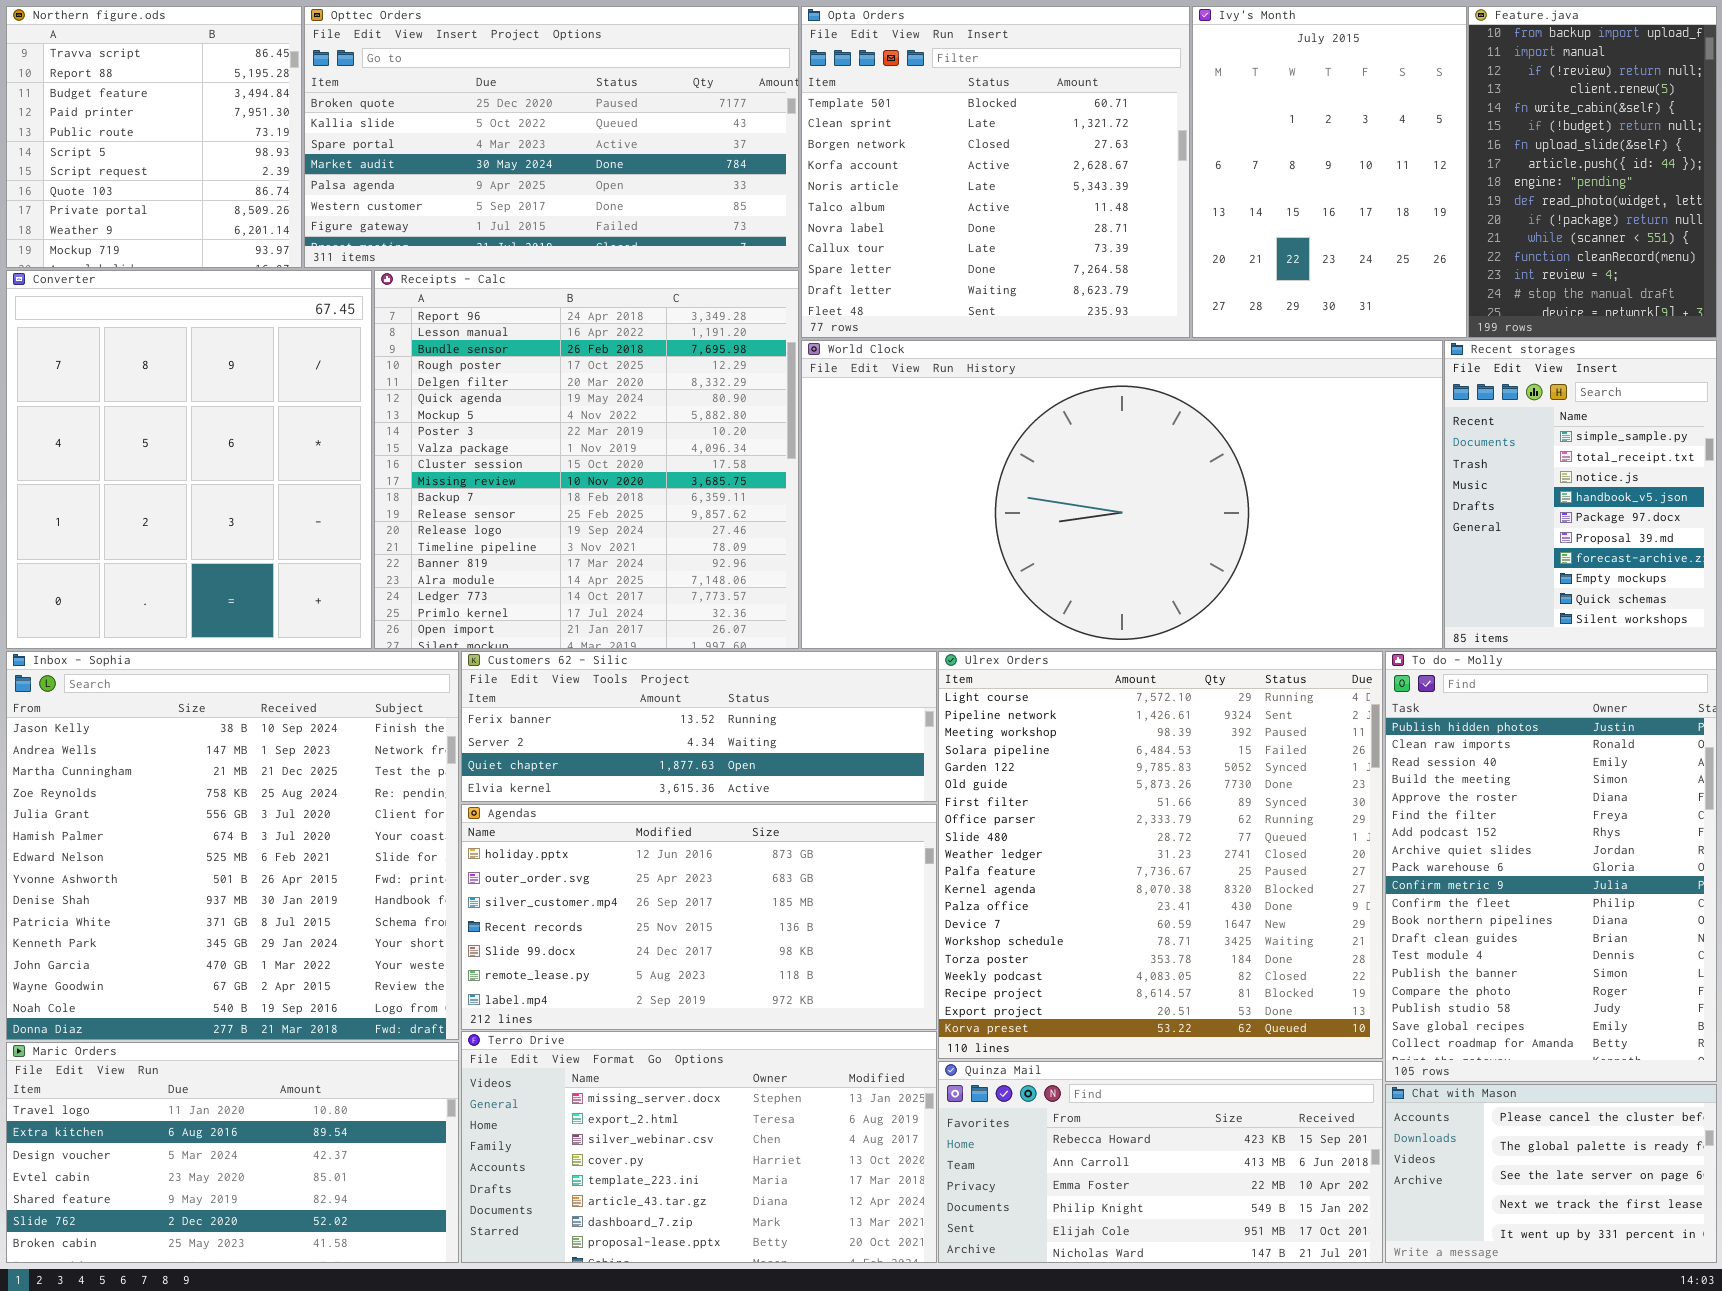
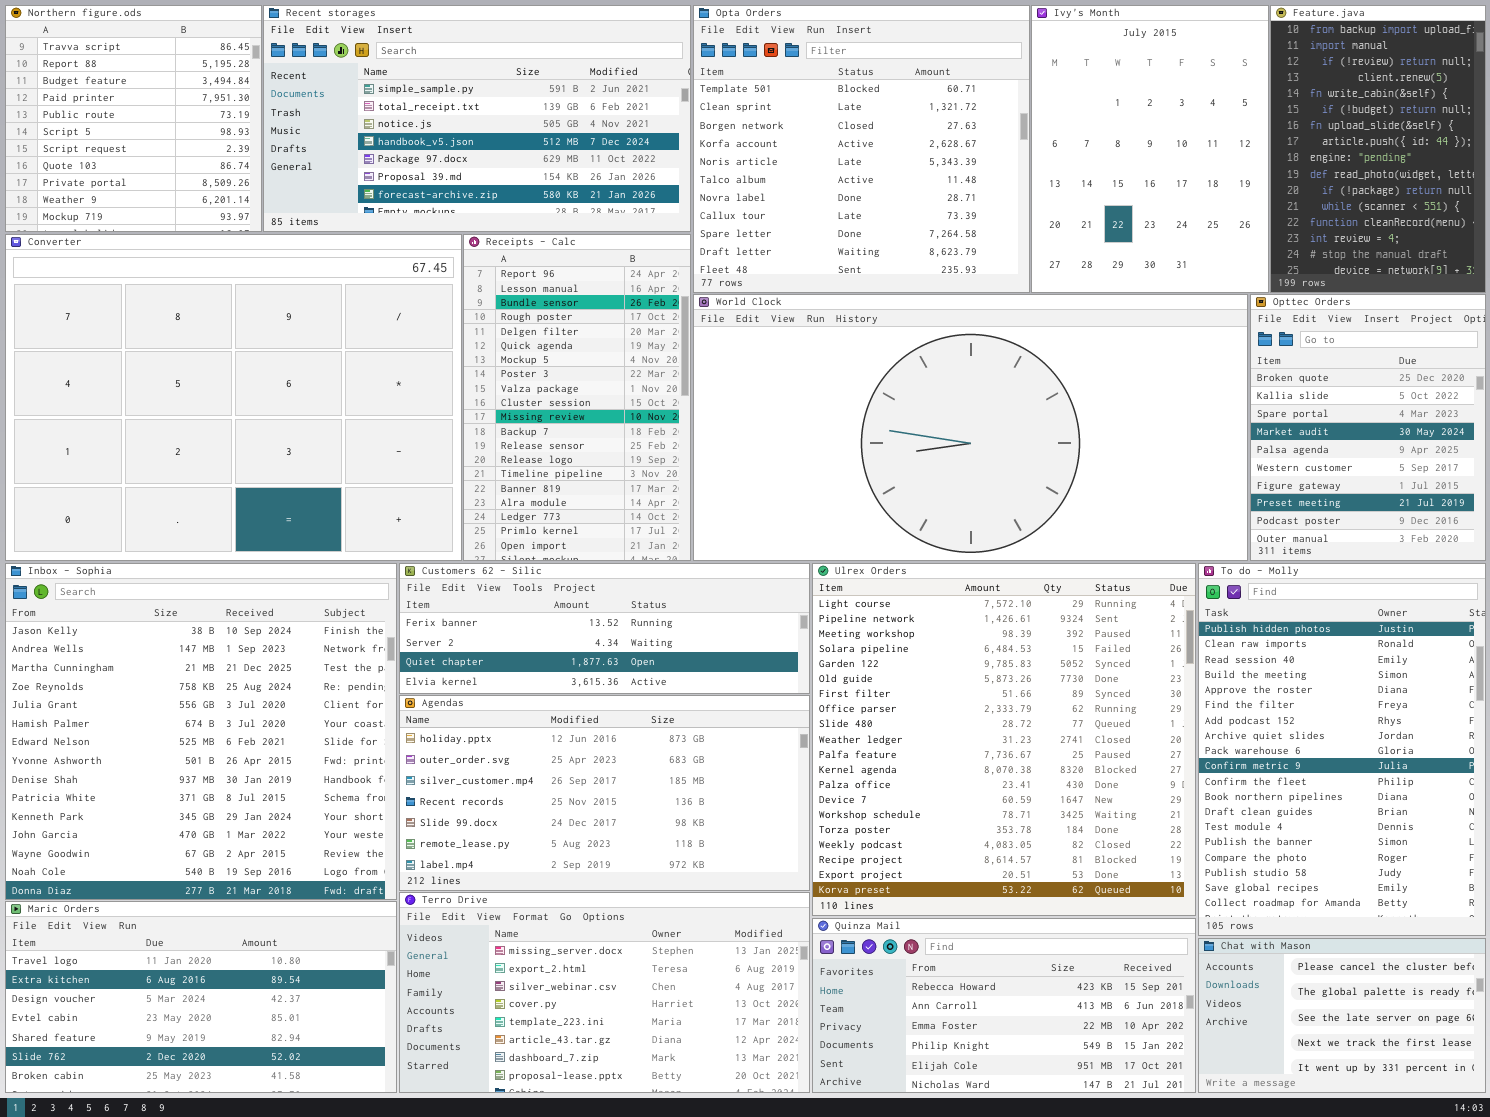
Opttec Orders: [304,6,799,268] -> [1250,294,1486,561], moved, resized
Converter: [6,270,372,649] -> [5,234,462,561], resized
Receipts - Calc: [374,270,799,649] -> [463,234,691,561], resized
Recent storages: [1444,340,1717,649] -> [263,5,691,232], moved, resized

